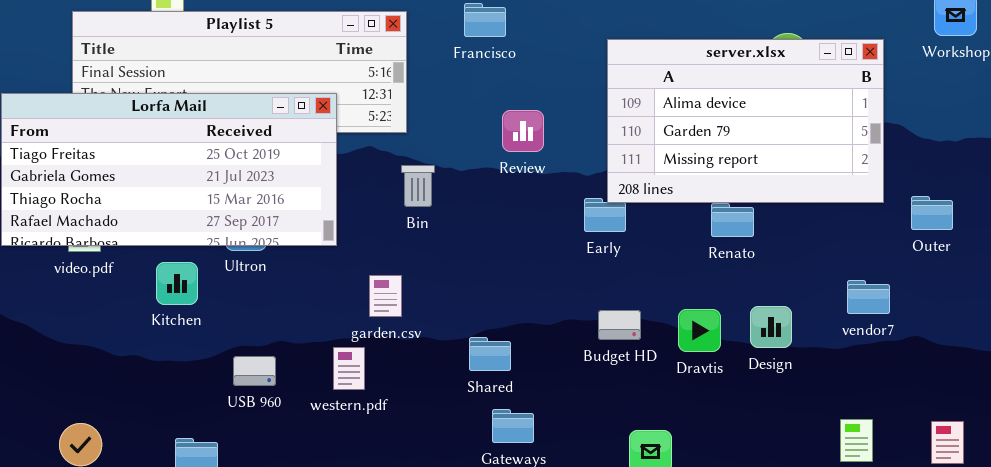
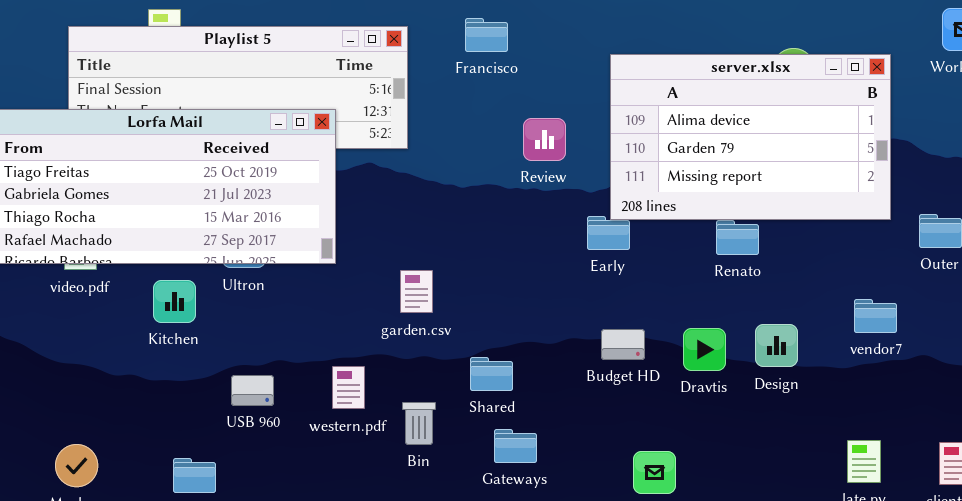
Review: [502,110,544,152] -> [523,118,566,161], moved
Bin: [401,165,435,207] -> [402,402,436,445], moved
garden.csv: [369,275,402,317] -> [400,270,433,313], moved

